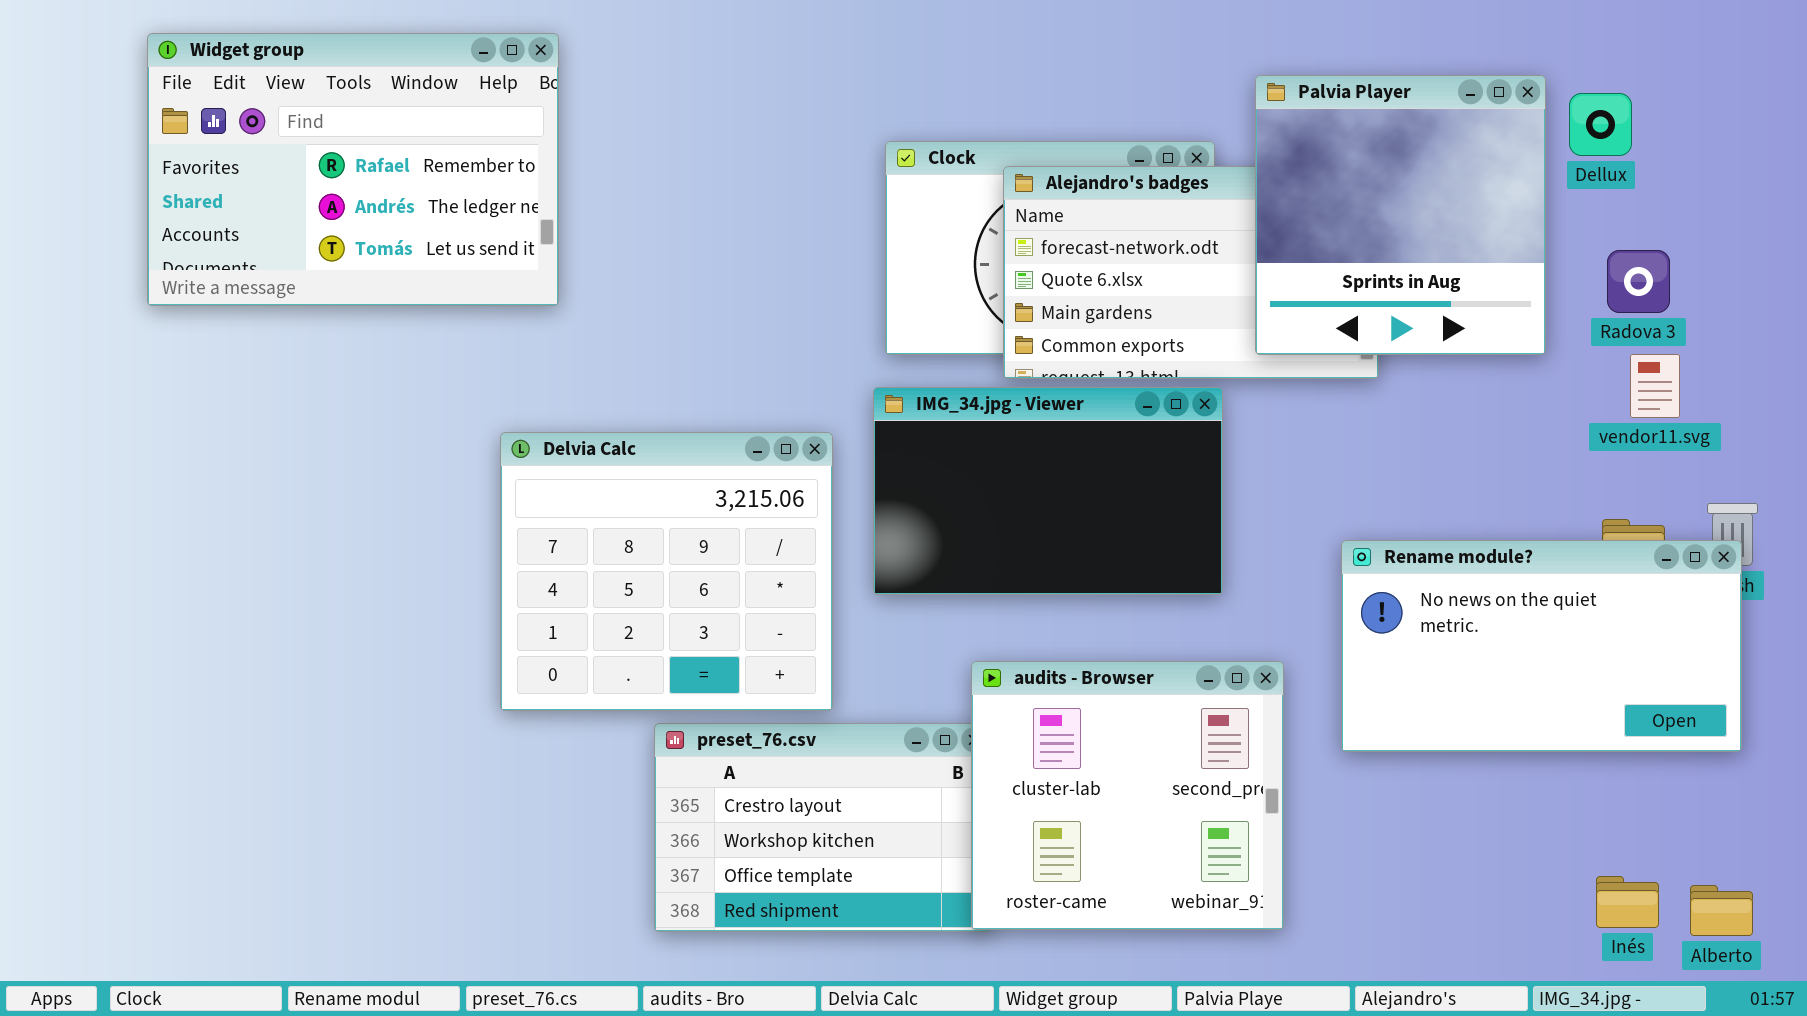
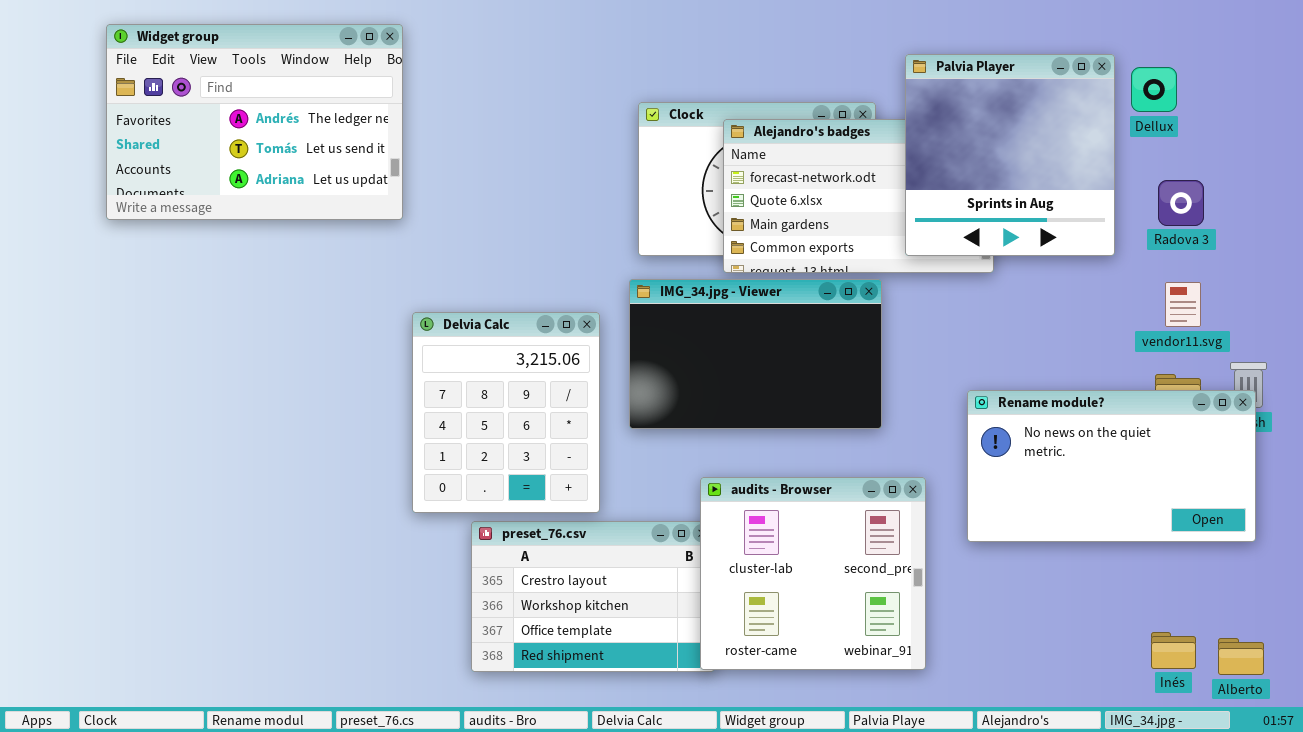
Widget group: [147,33,559,306] -> [106,24,403,220], scrolled down 1 row
vendor11.svg: [1630,354,1680,418] -> [1165,282,1201,327], moved
Delvia Calc: [500,432,833,711] -> [412,312,600,513], resized

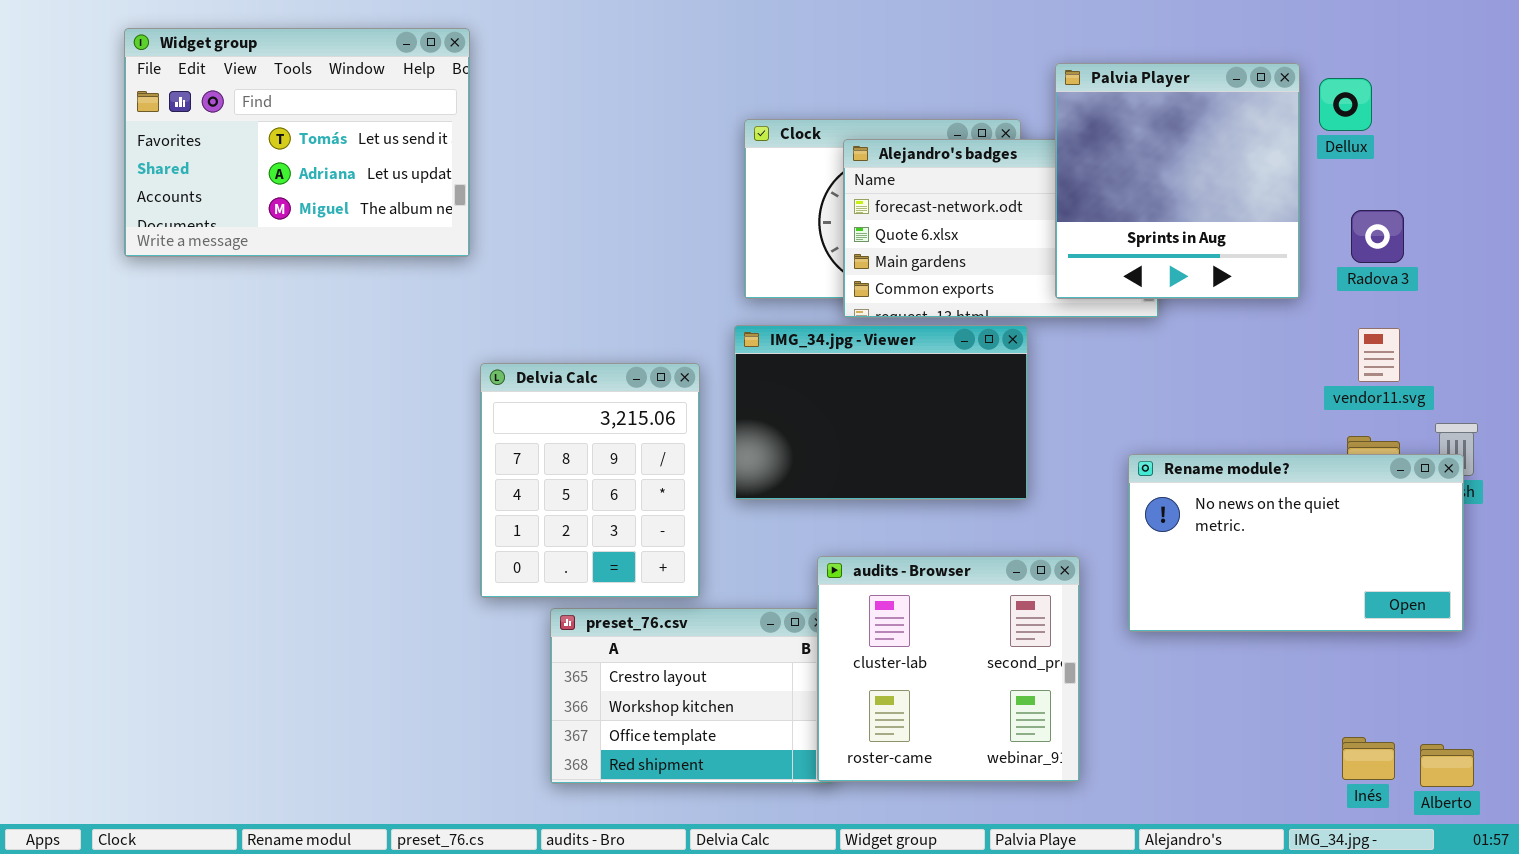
Widget group: [106,24,403,220] -> [124,28,470,257], scrolled down 1 row

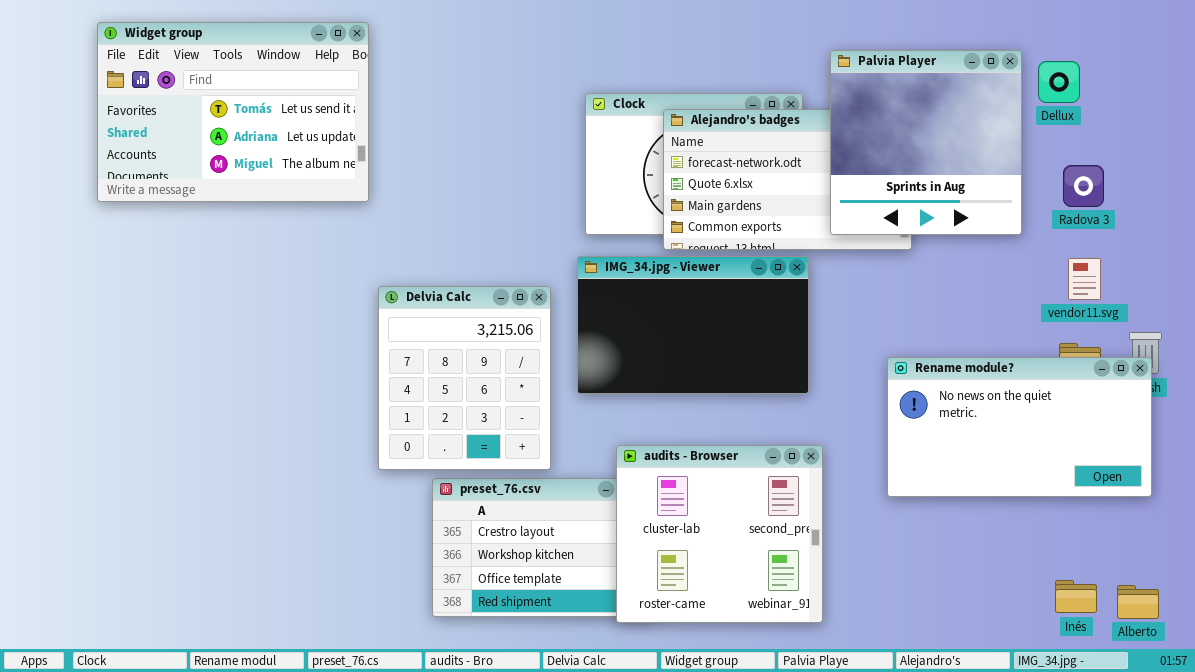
audits - Browser: [817,556,1080,782] -> [616,445,823,623], moved

